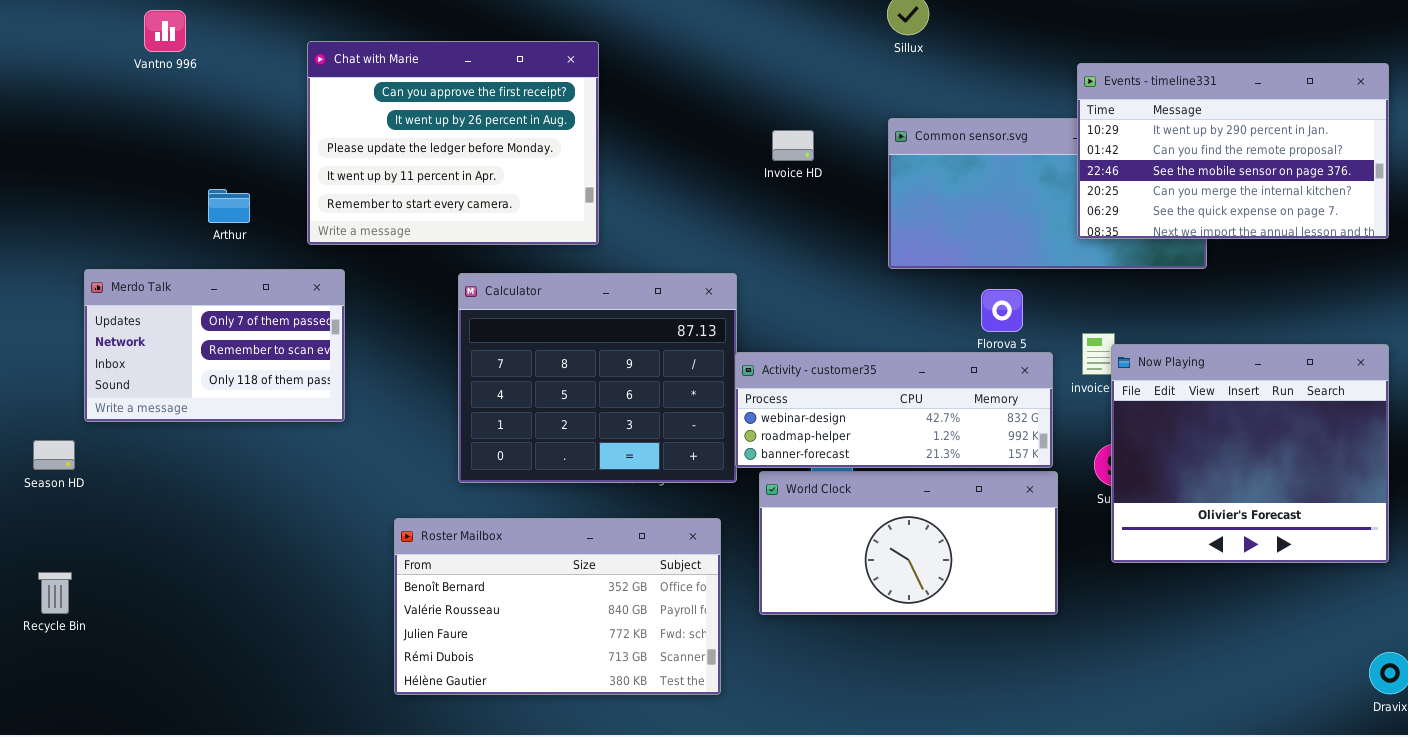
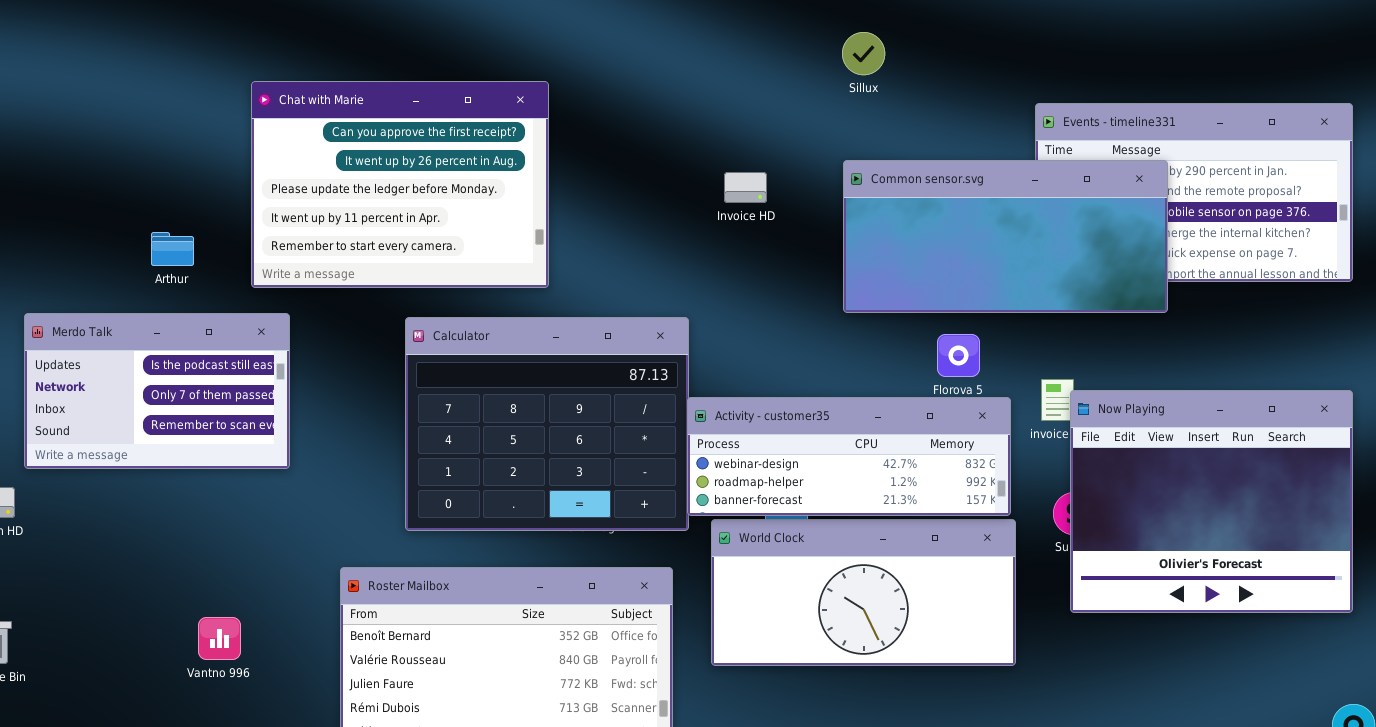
Vantno 996: [144,10,186,52] -> [198,617,241,660], moved
Common sensor.svg: [888,118,1207,269] -> [843,160,1168,313], raised
Merdo Talk: [84,269,345,422] -> [24,313,290,469], scrolled up 1 row

